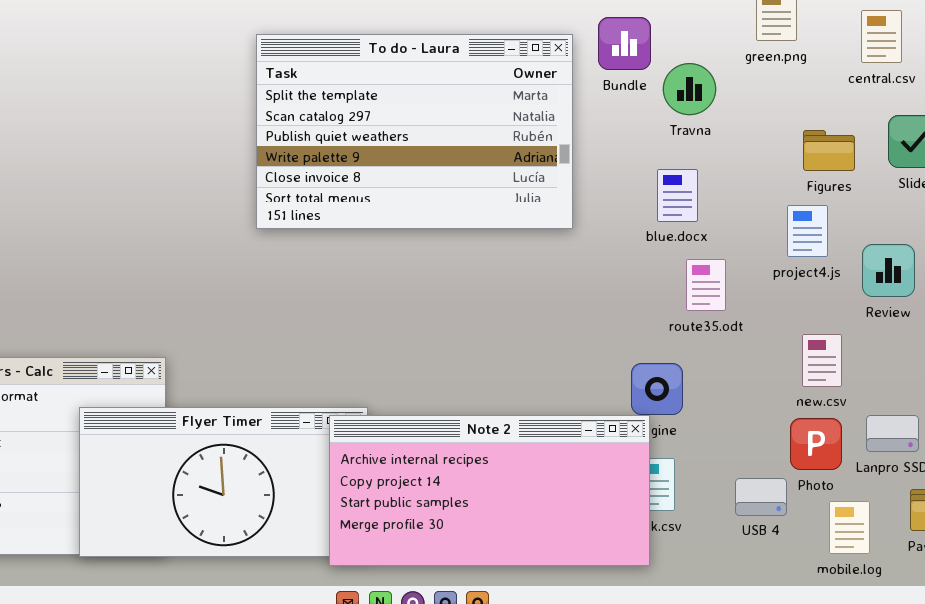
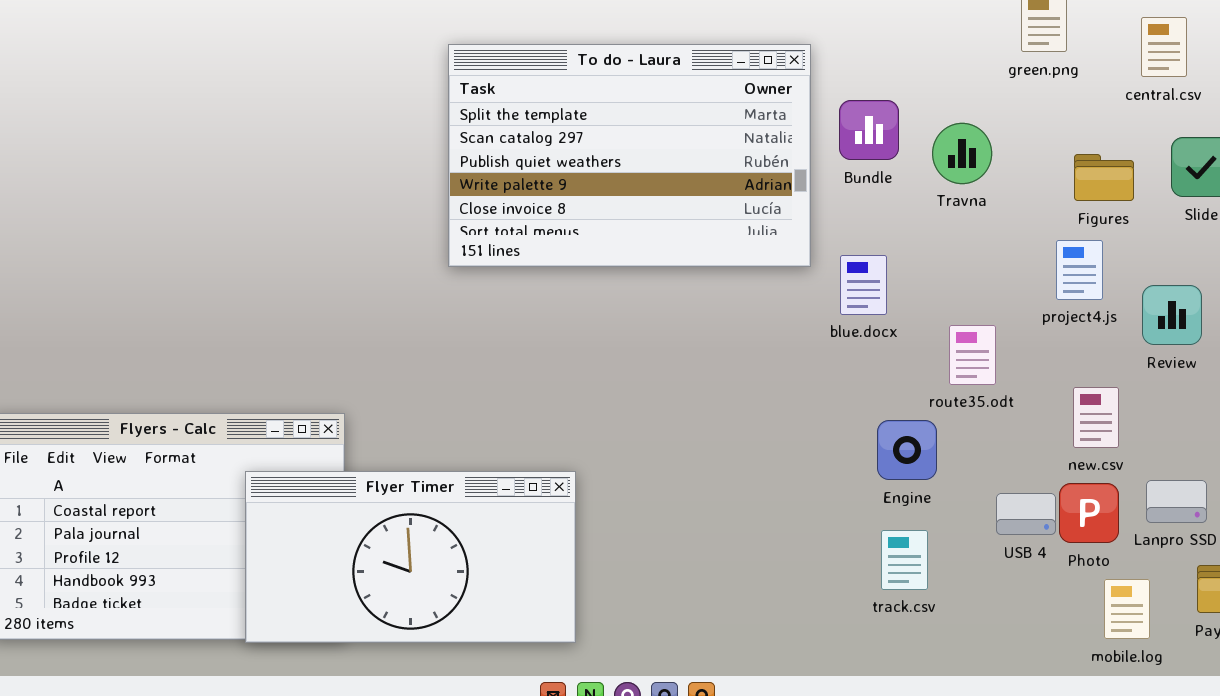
Bundle: [598,17,651,70] -> [839,100,899,160], moved
Travna: [663,63,716,115] -> [932,123,992,184], moved
blue.docx: [657,169,698,222] -> [840,255,887,315], moved
route35.odt: [686,259,726,311] -> [949,325,996,385], moved
Note 2: [329,415,650,566] -> none, closed
USB 4: [735,478,787,516] -> [996,493,1056,535], moved

